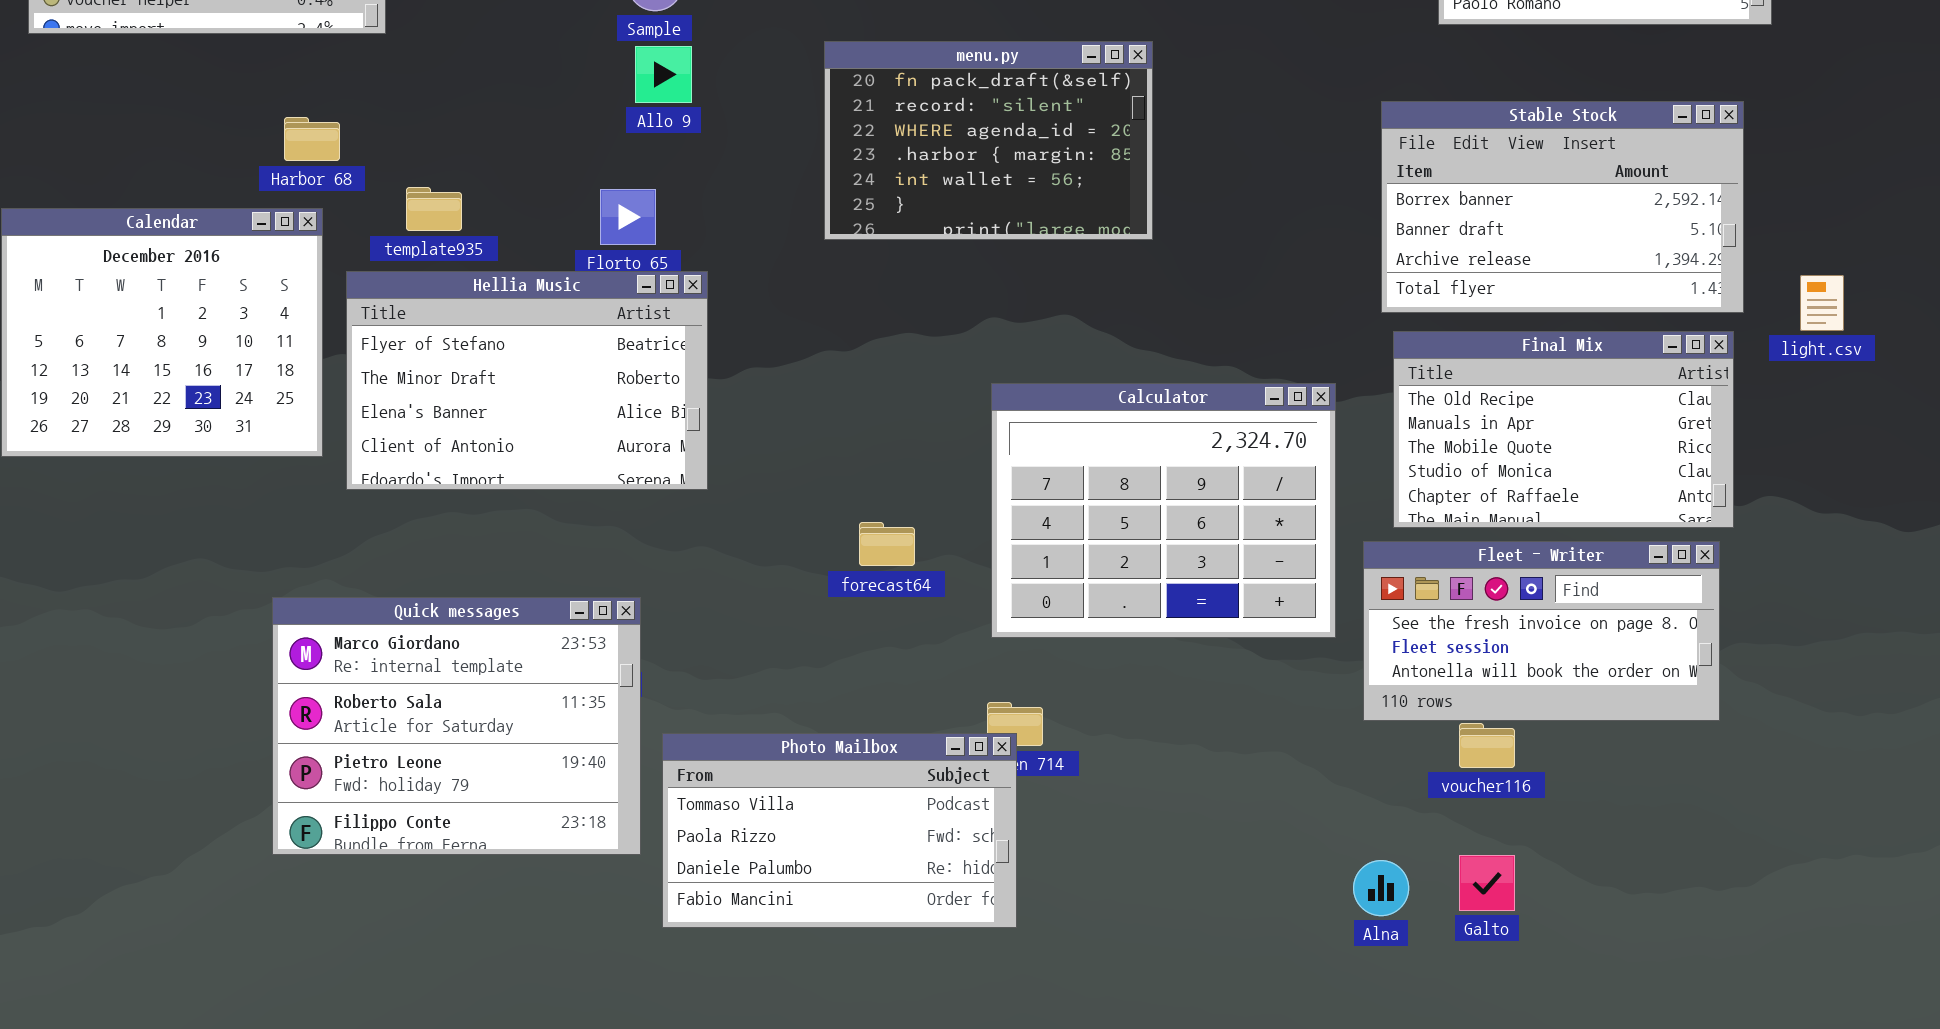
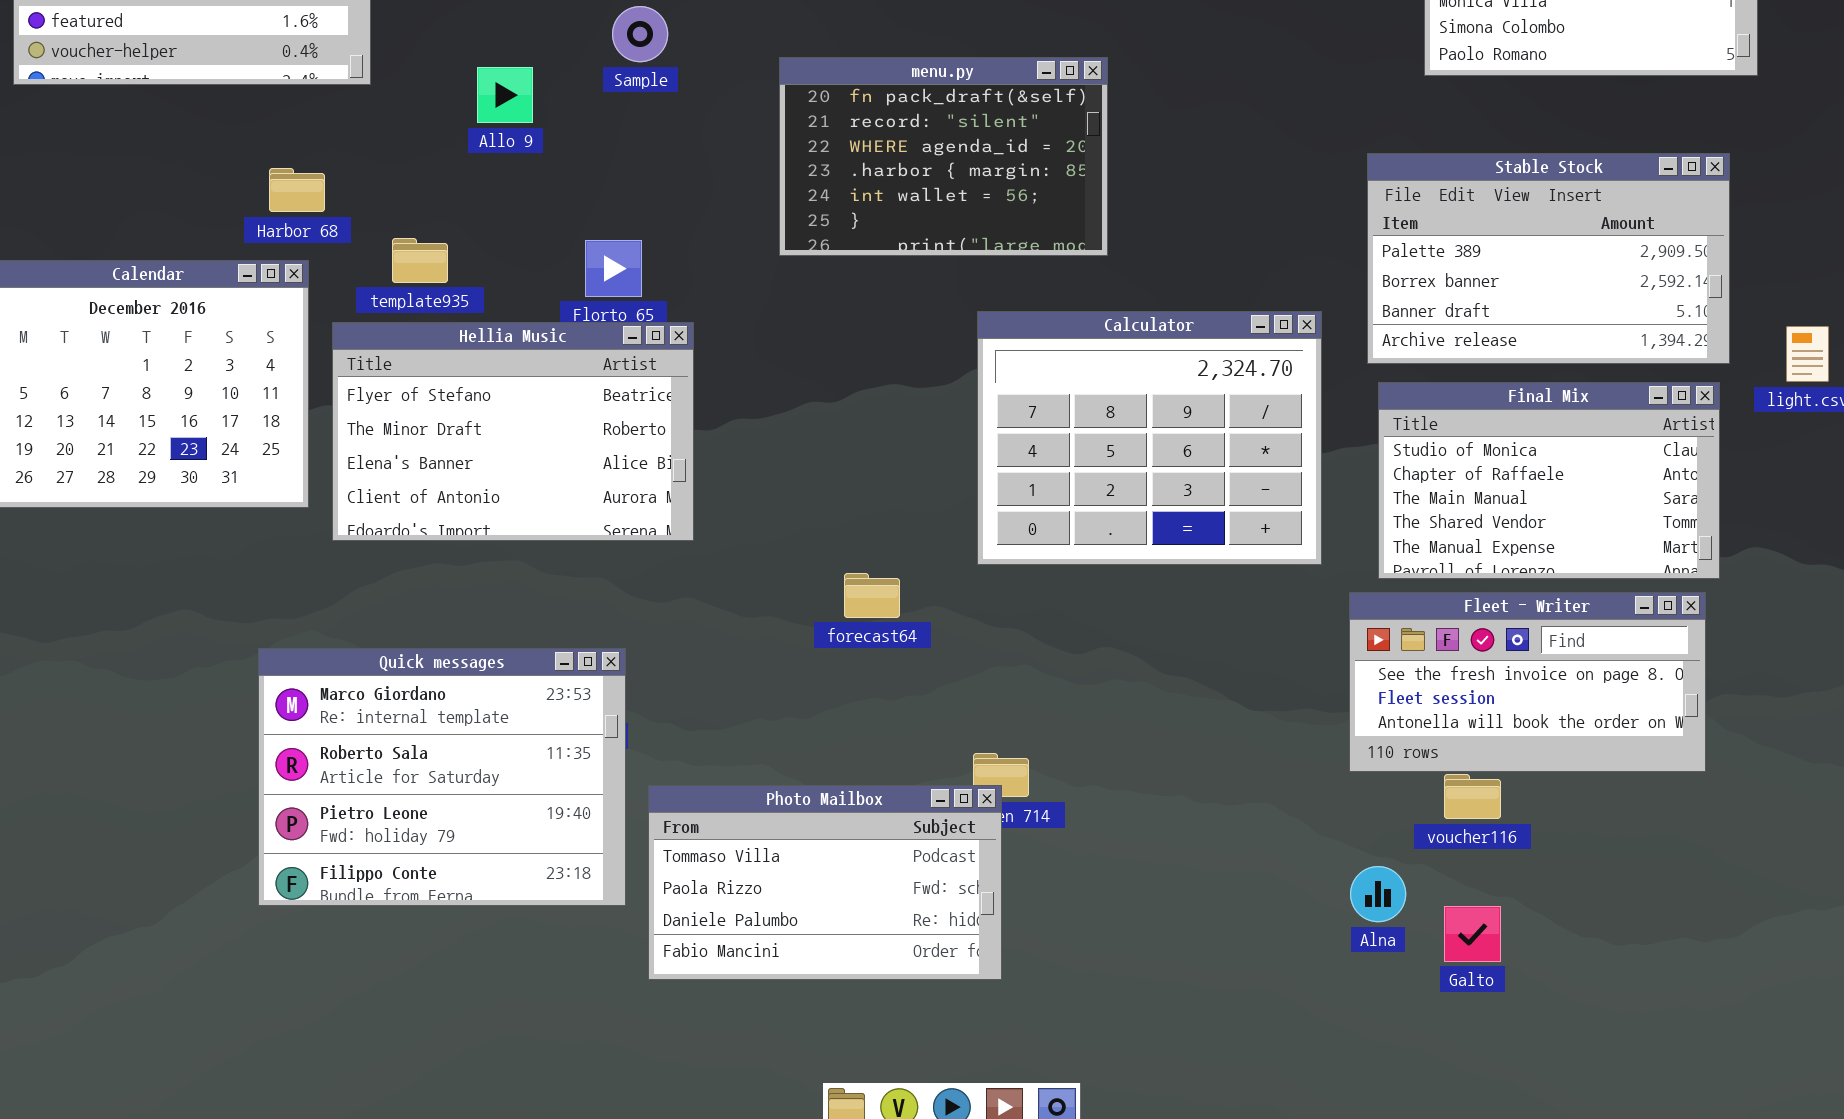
menu.py: [824,41,1153,240] -> [779,57,1108,256], moved
Allo 9: [635,46,692,103] -> [477,67,533,123], moved
Stable Stock: [1381,101,1744,313] -> [1367,153,1730,364], scrolled up 1 row
Final Mix: [1393,331,1734,528] -> [1378,382,1720,579], scrolled down 3 rows
Calculator: [991,383,1336,638] -> [977,311,1322,565], moved
Alna: [1353,860,1409,916] -> [1350,866,1406,922], moved

